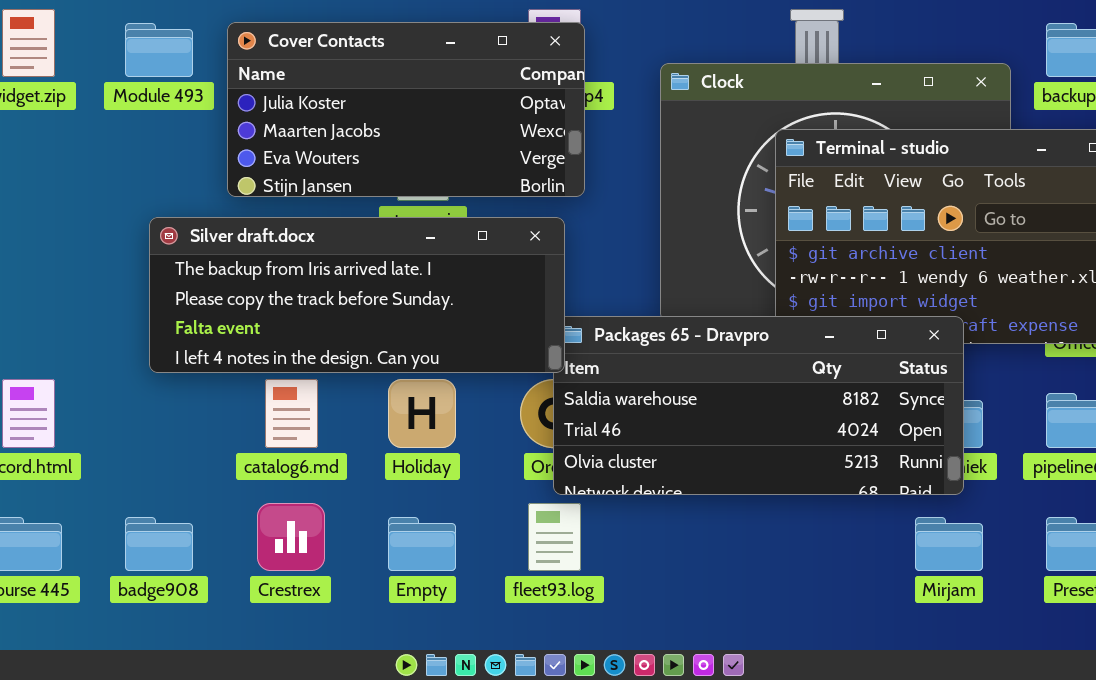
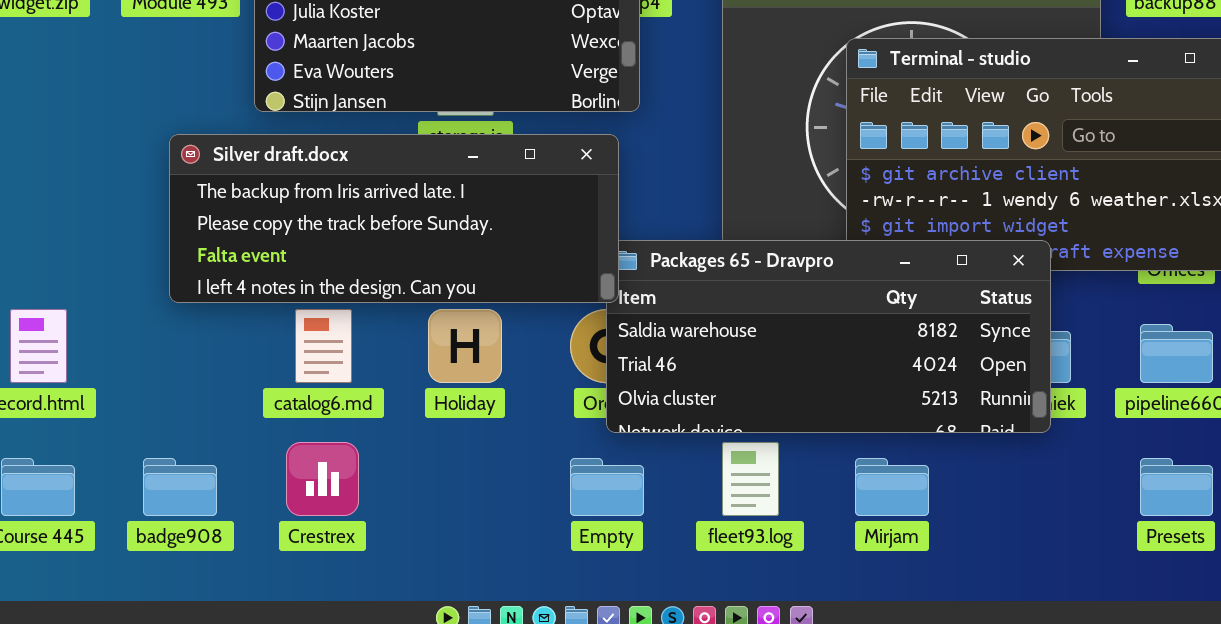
fleet93.log: [528,503,581,571] -> [722,442,779,516], moved
Empty: [388,517,456,571] -> [570,458,644,516], moved
Mirjam: [915,517,983,571] -> [855,458,929,516], moved

